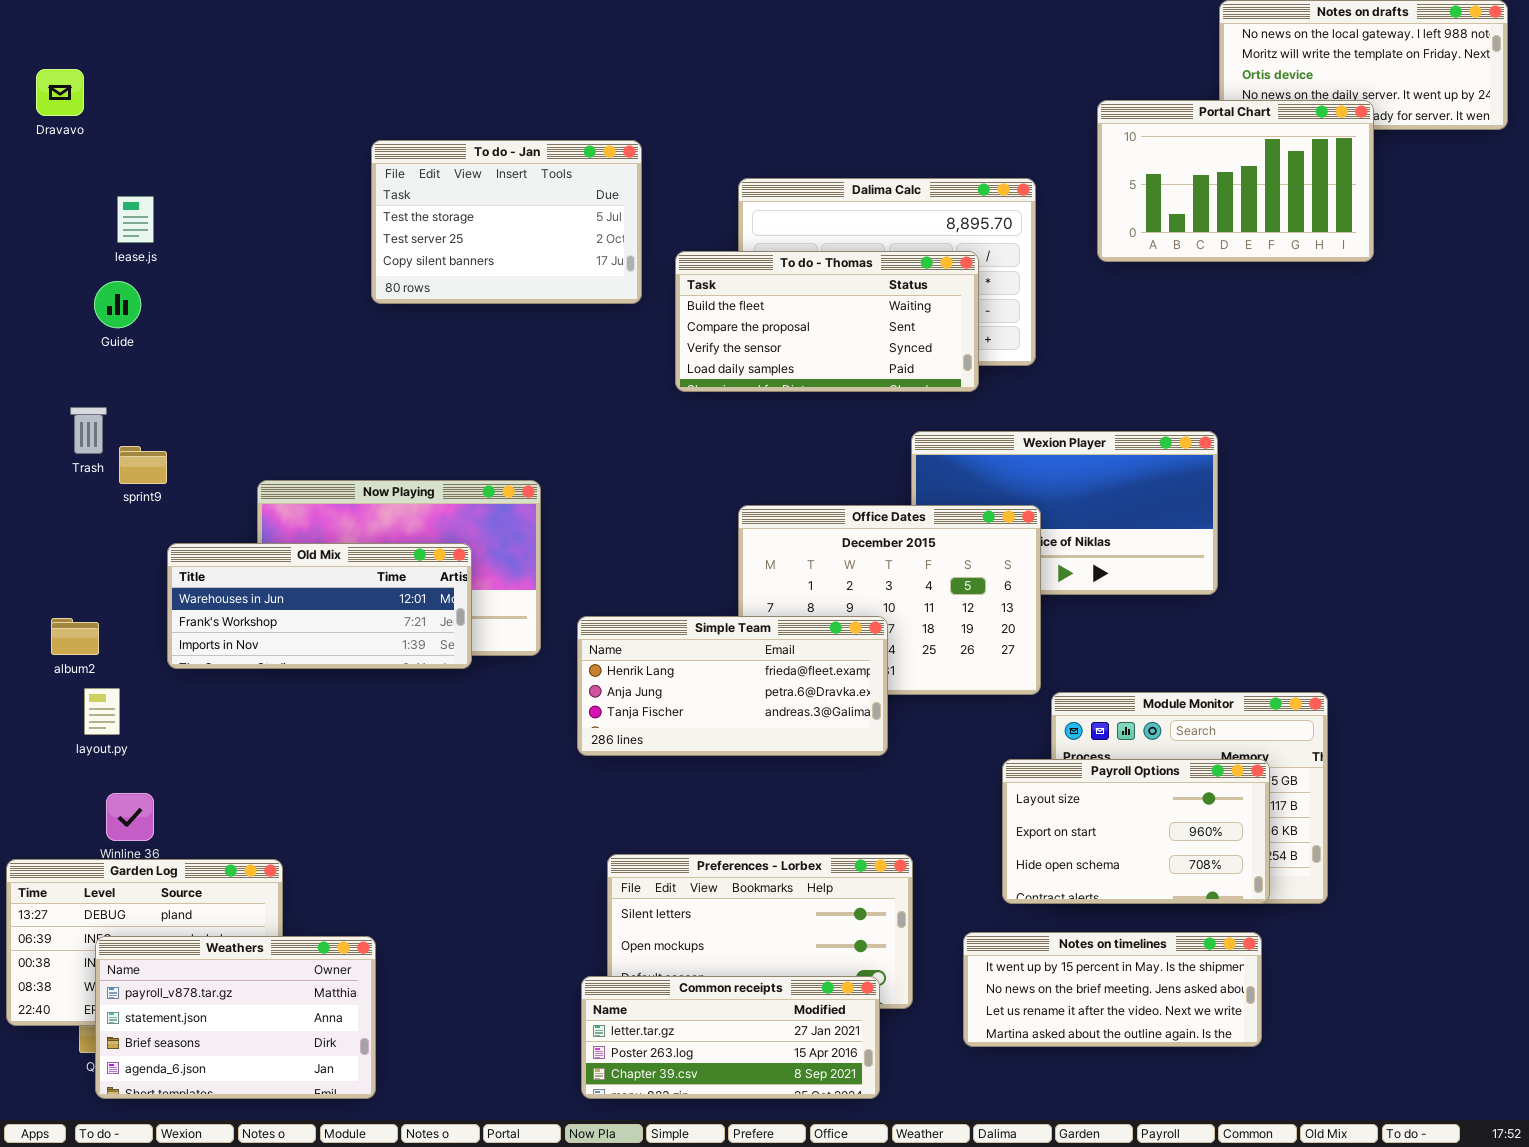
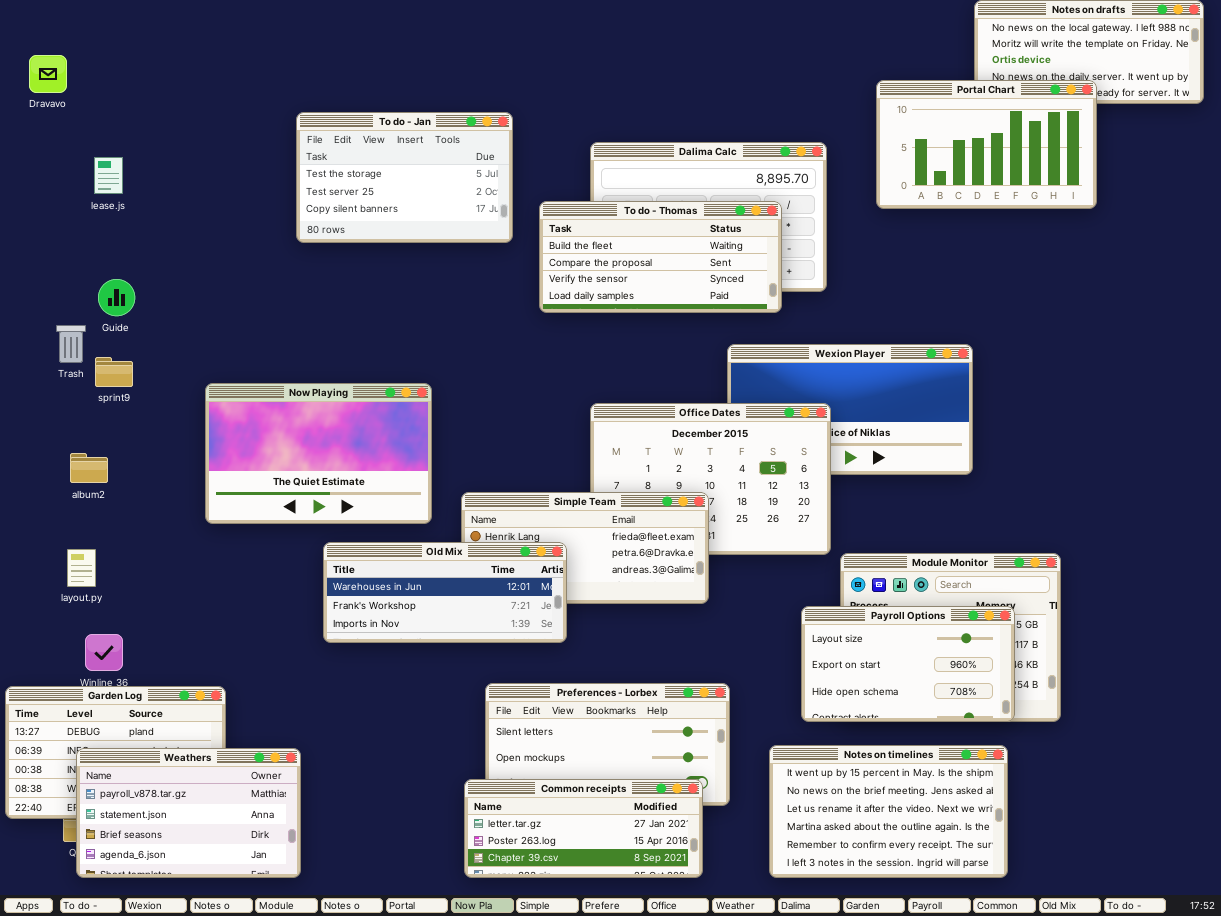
Guide: [94,281,141,328] -> [98,279,135,316], moved
Old Mix: [167,543,472,669] -> [323,542,567,643], moved
album2: [51,618,99,655] -> [70,453,108,483], moved
Notes on timelines: [963,932,1262,1047] -> [769,745,1008,878], resized

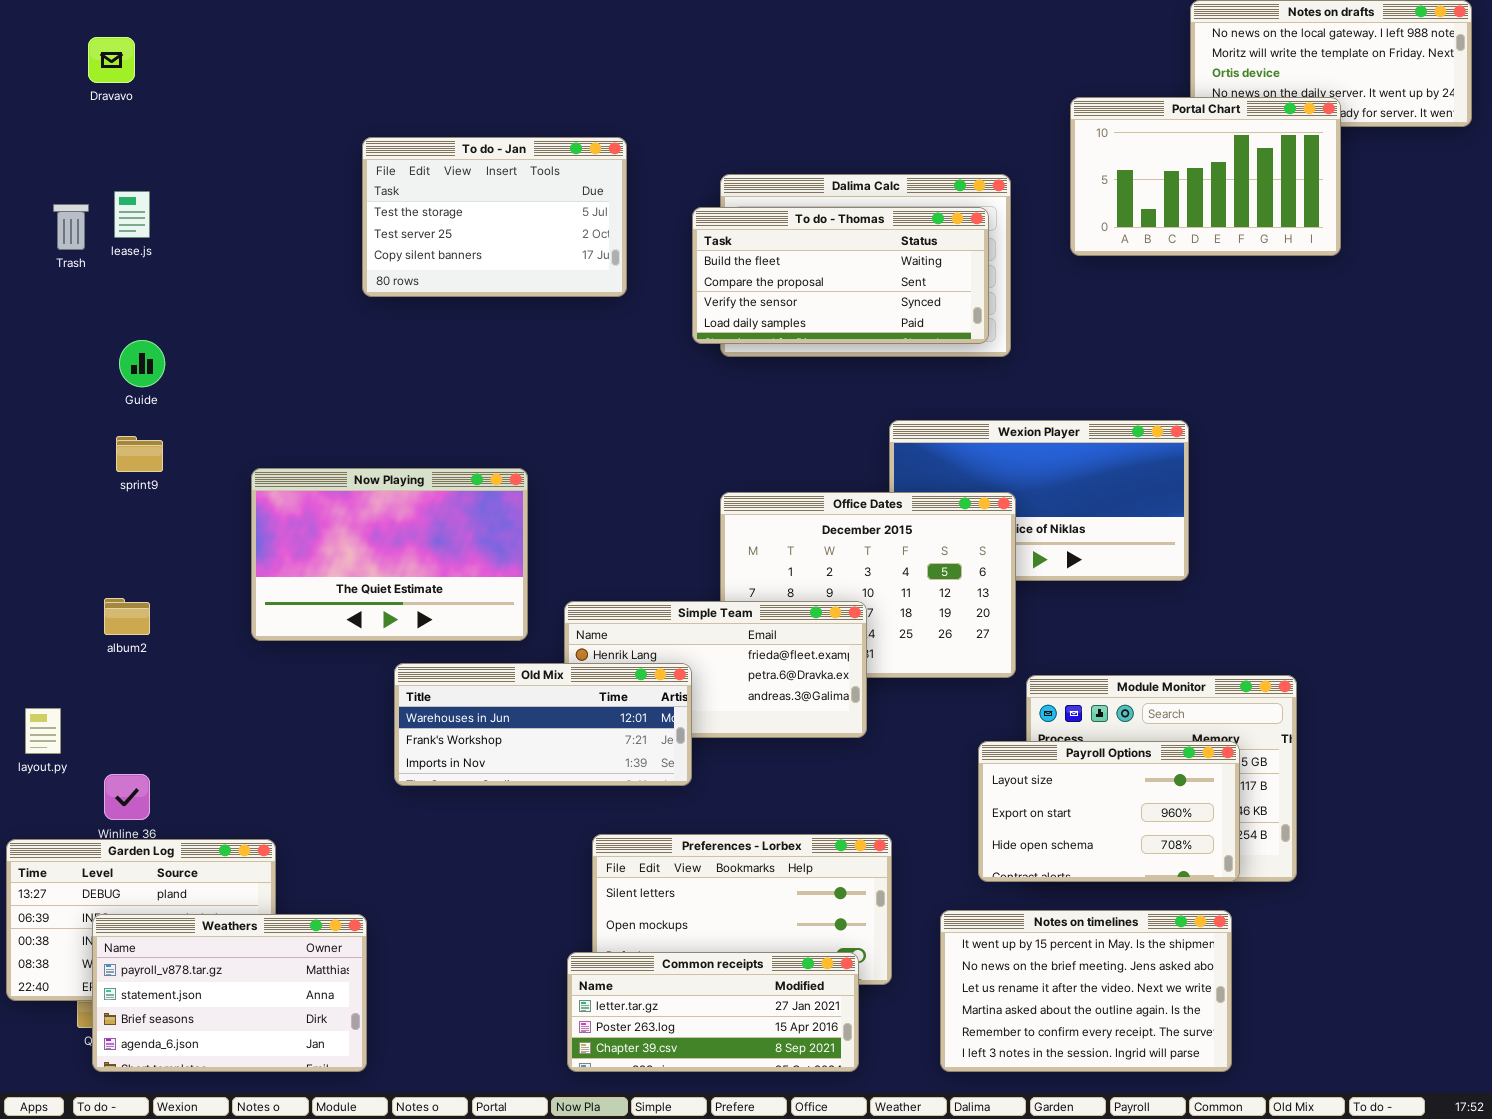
Dravavo: [29,55,67,93] -> [88,37,135,83], moved
To do - Thomas: [539,201,782,313] -> [692,207,989,344], moved
Trash: [56,325,86,363] -> [53,204,89,250], moved
album2: [70,453,108,483] -> [104,598,150,635], moved
layout.py: [67,549,96,587] -> [25,708,61,754], moved

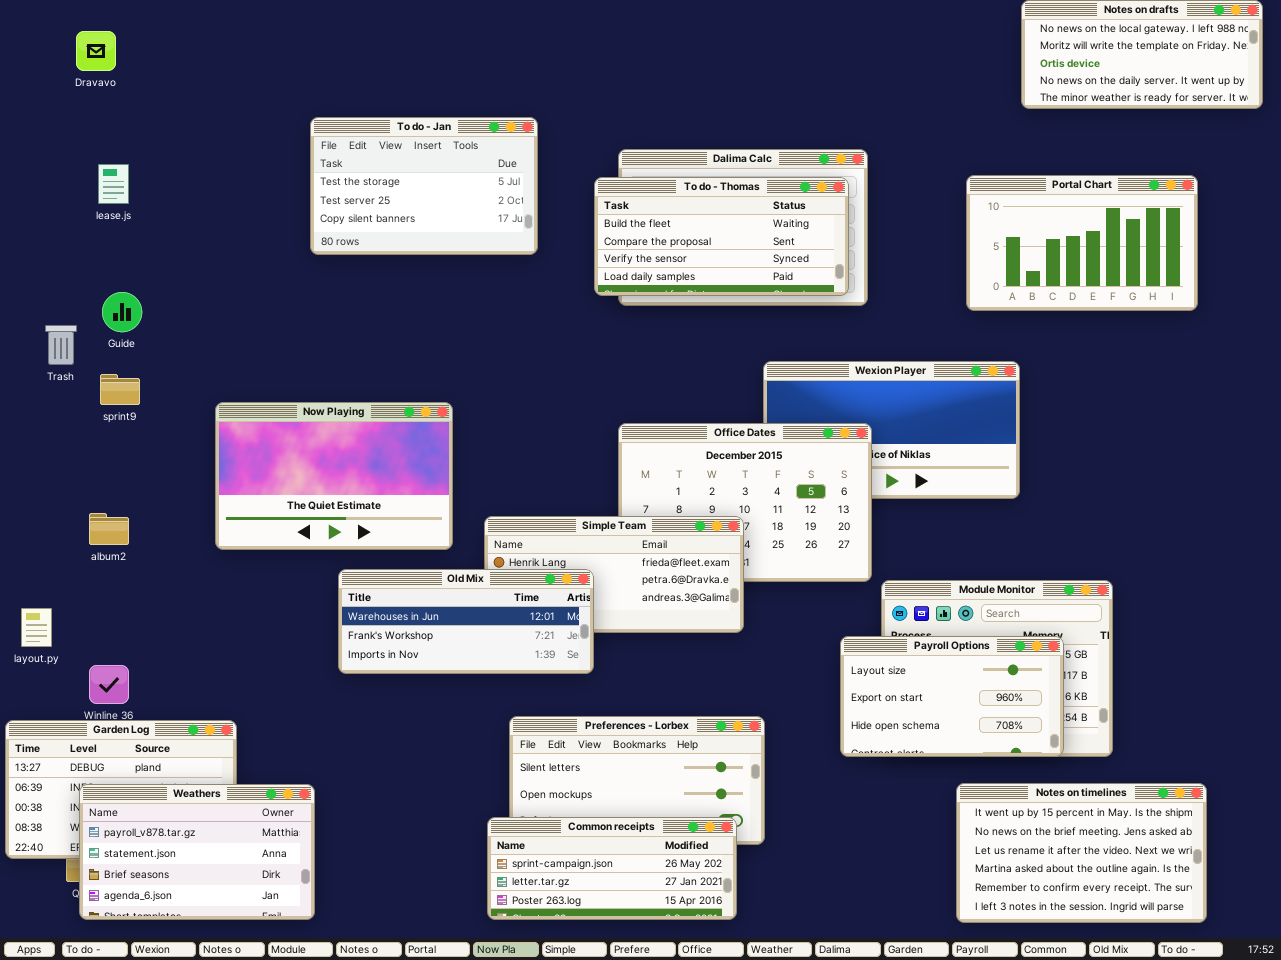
Portal Chart: [1070,97,1341,256] -> [966,175,1198,311], moved
Trash: [53,204,89,250] -> [45,325,77,365], moved
Notes on timelines: [940,910,1232,1072] -> [956,783,1207,923], moved
Common receipts: [567,952,859,1072] -> [487,817,737,920], scrolled up 1 row

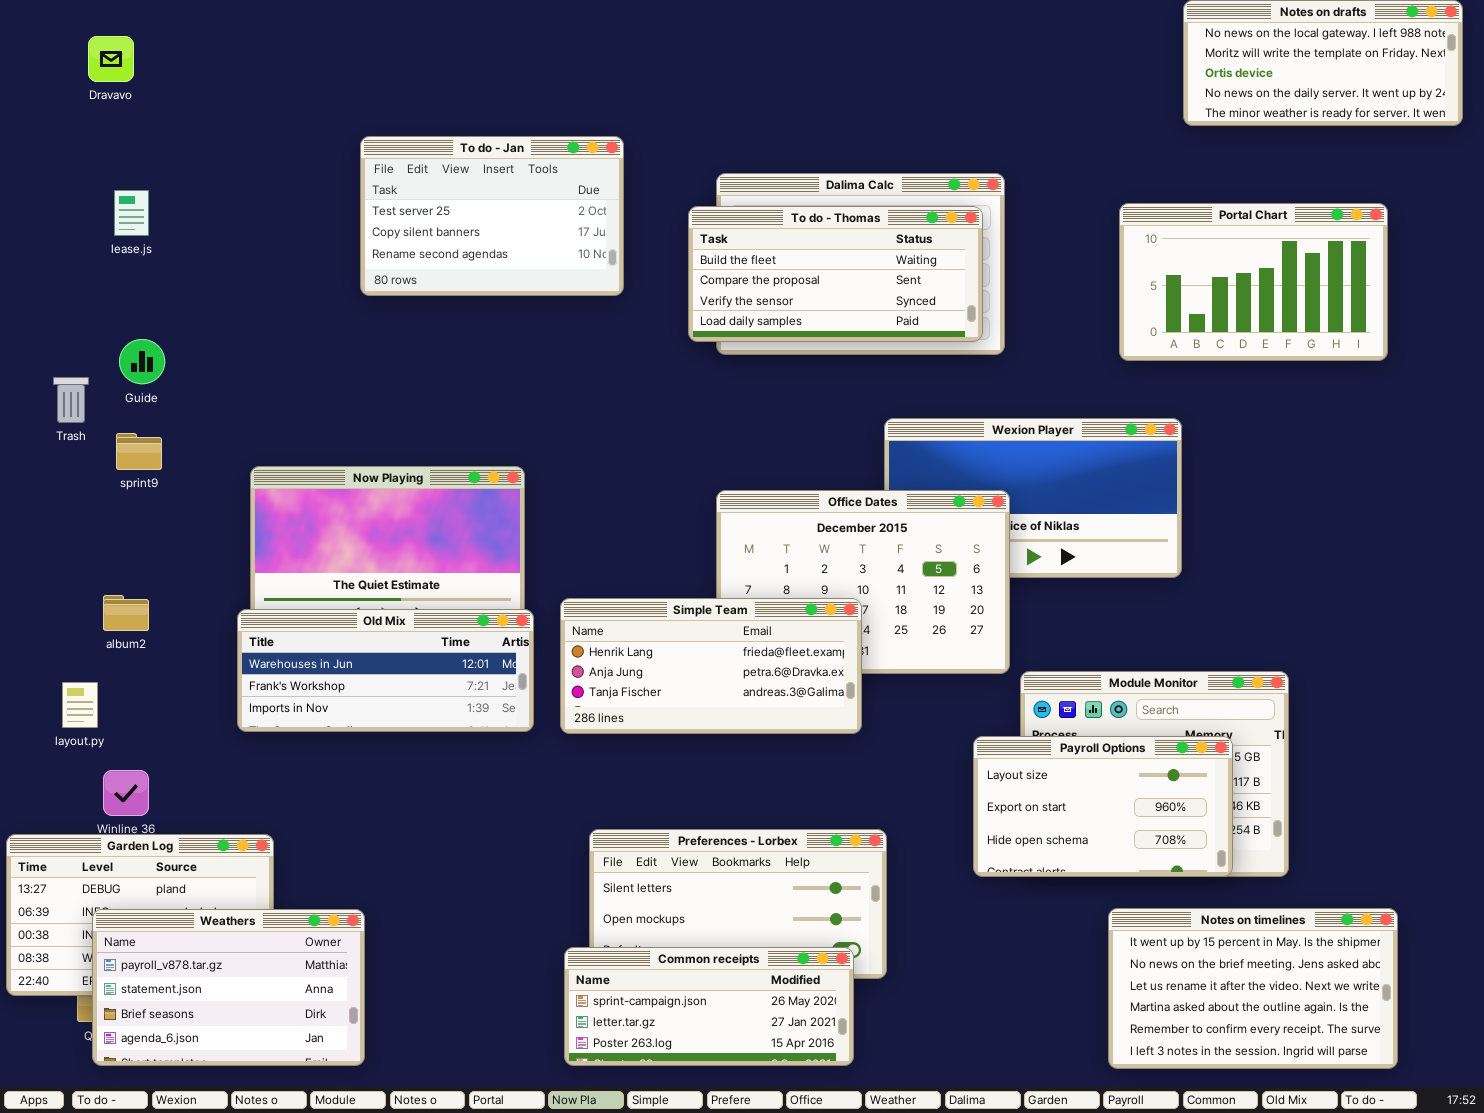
To do - Jan: [310,117,538,255] -> [360,136,624,296], scrolled down 1 row
Old Mix: [338,569,594,674] -> [237,609,534,732], moved
layout.py: [21,608,52,647] -> [62,682,98,728], moved

